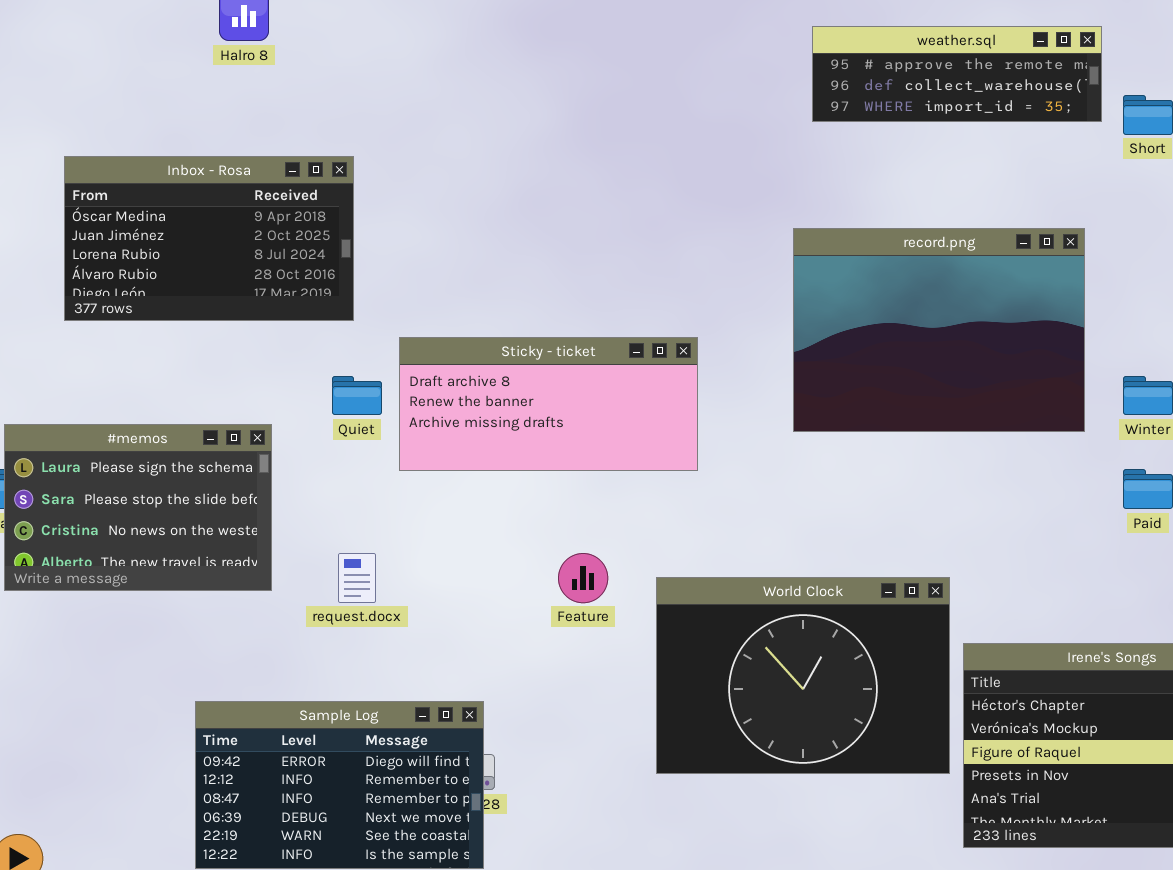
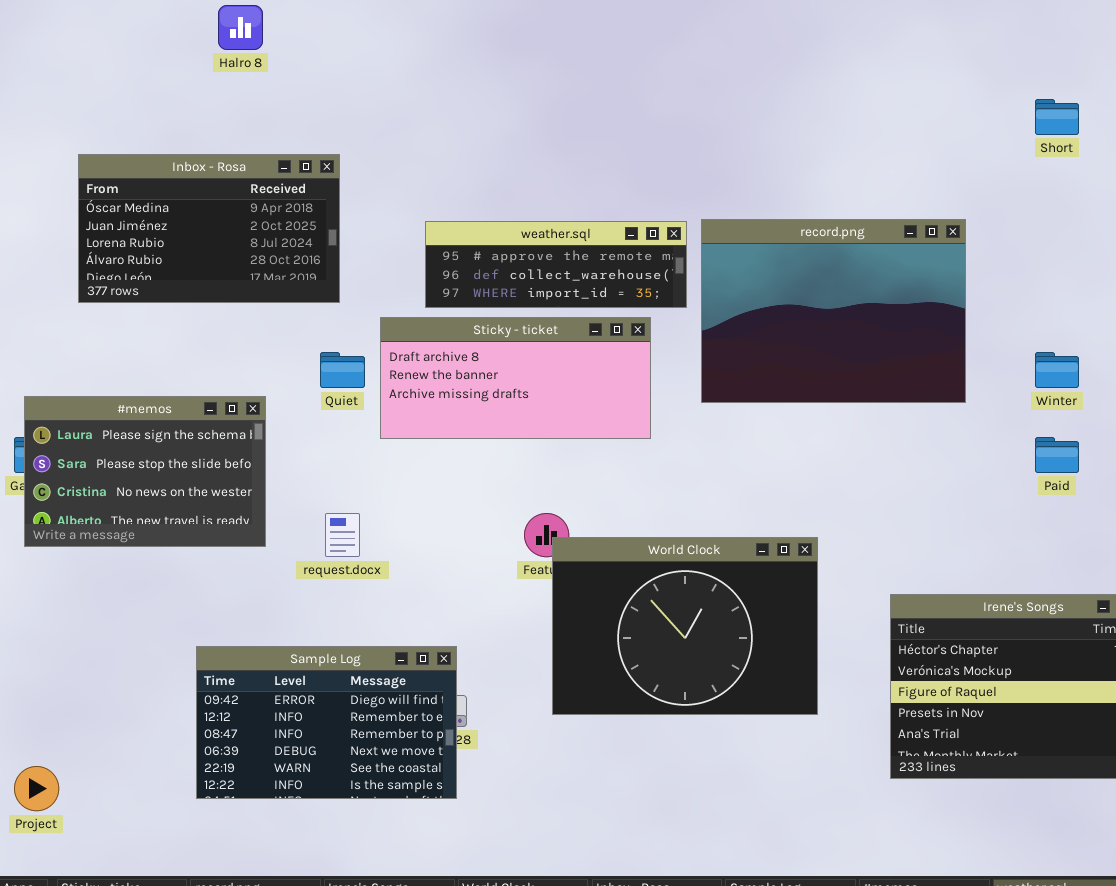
weather.sql: [812,26,1102,122] -> [425,221,687,308], moved
record.png: [793,228,1085,432] -> [701,219,966,403], moved
World Clock: [656,577,950,774] -> [552,537,818,715], moved

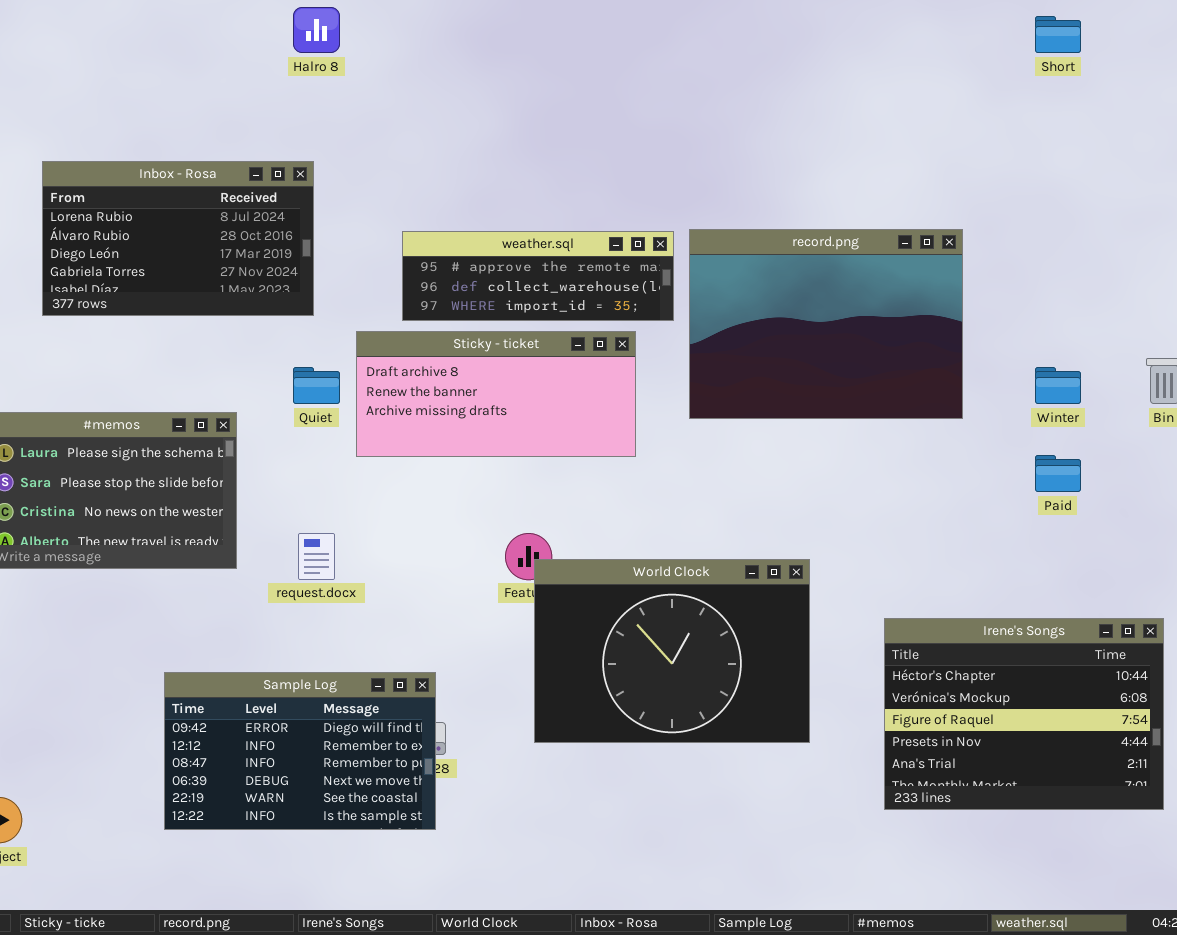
Halro 8: [218,5,263,50] -> [293,7,340,53], moved
Short: [1035,99,1079,135] -> [1035,16,1081,53], moved
Inbox - Rosa: [78,154,340,303] -> [42,161,314,316], scrolled down 2 rows

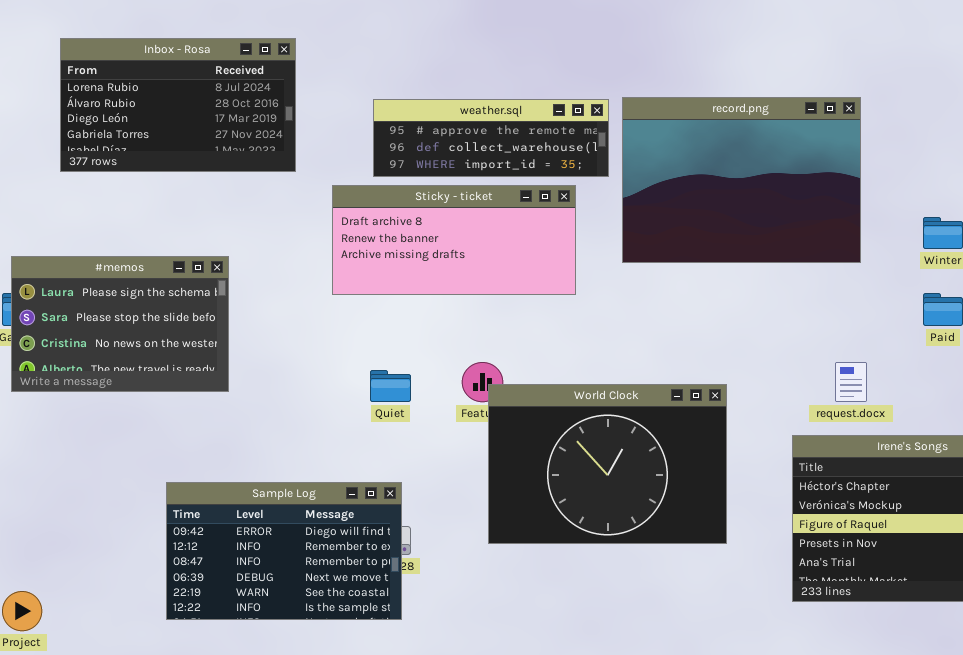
Quiet: [293,367,340,404] -> [370,370,411,402], moved
request.docx: [298,533,335,580] -> [835,362,867,402], moved

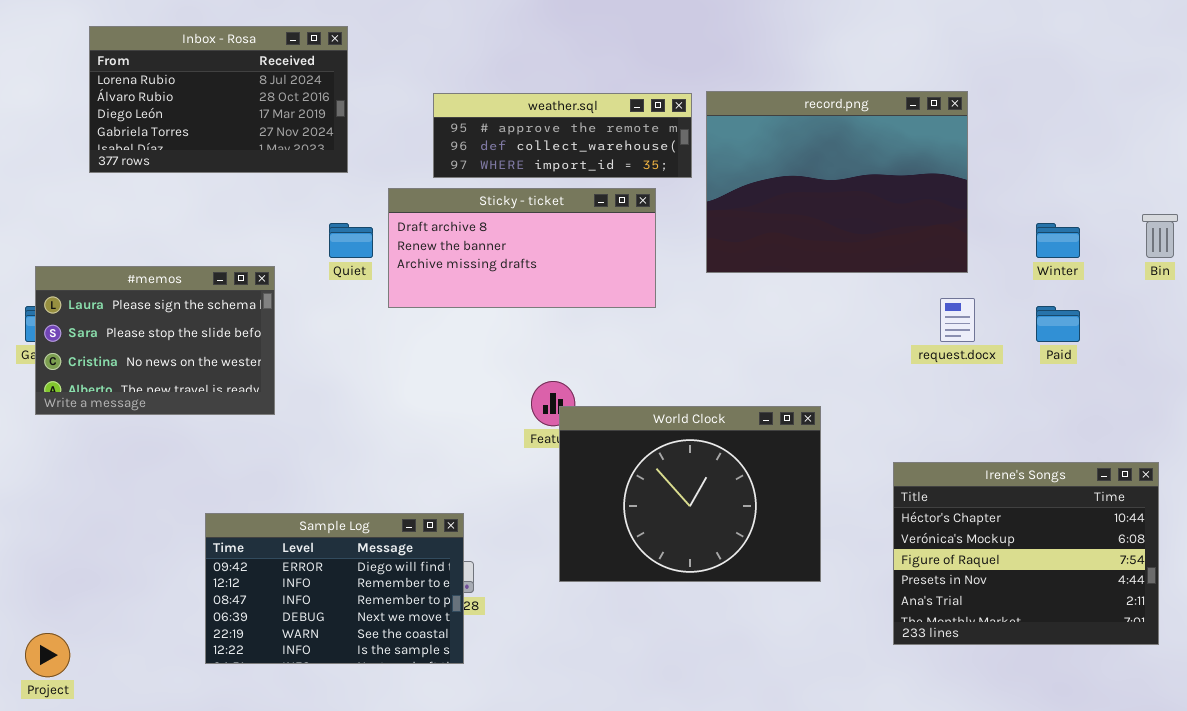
request.docx: [835,362,867,402] -> [940,298,975,342], moved
Quiet: [370,370,411,402] -> [329,223,373,258], moved

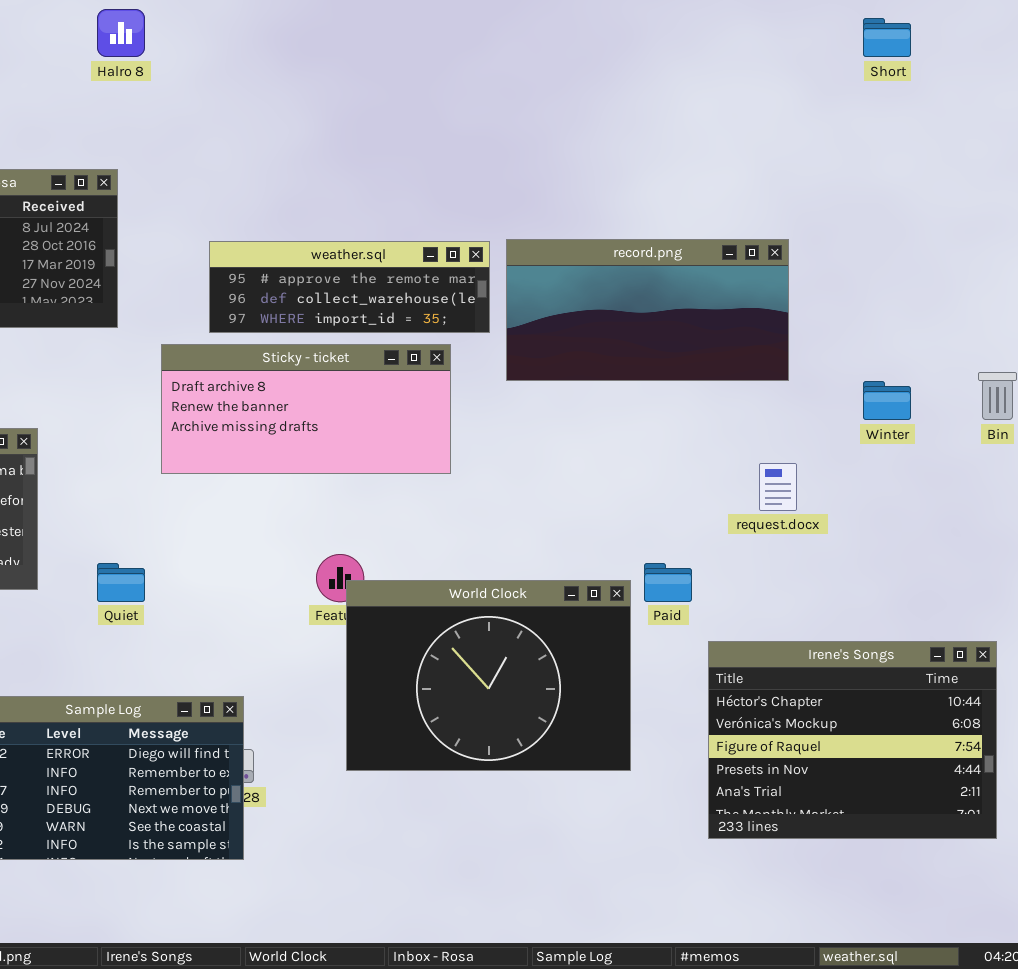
record.png: [706,91,968,273] -> [506,239,789,381], resized
Quiet: [329,223,373,258] -> [97,563,145,602], moved
Paid: [1036,306,1080,342] -> [644,563,692,602], moved

